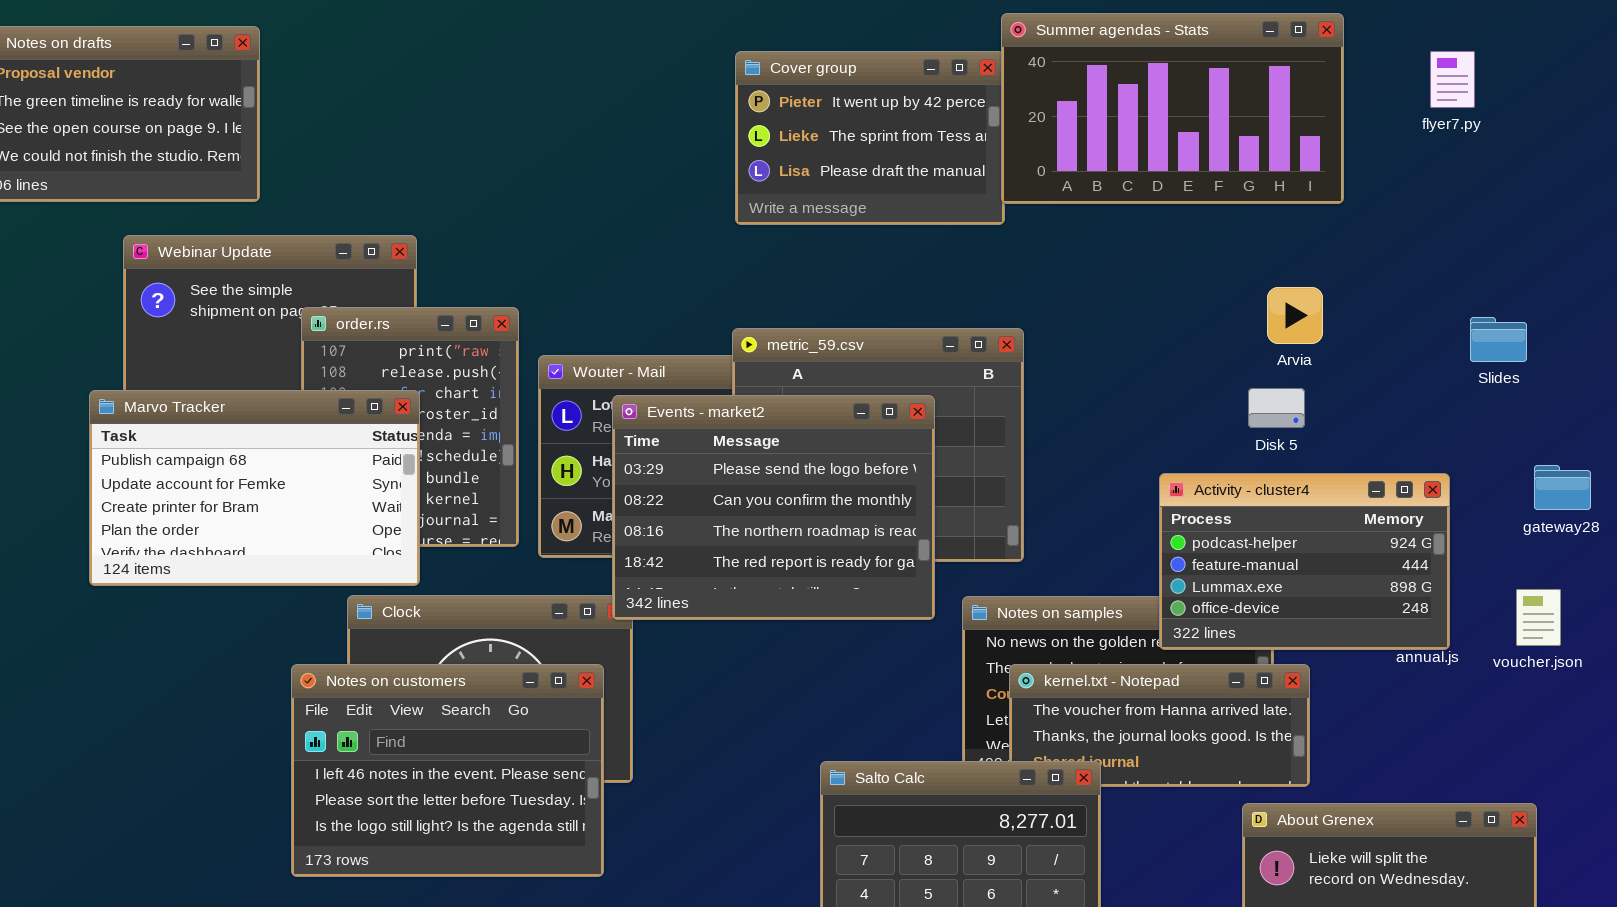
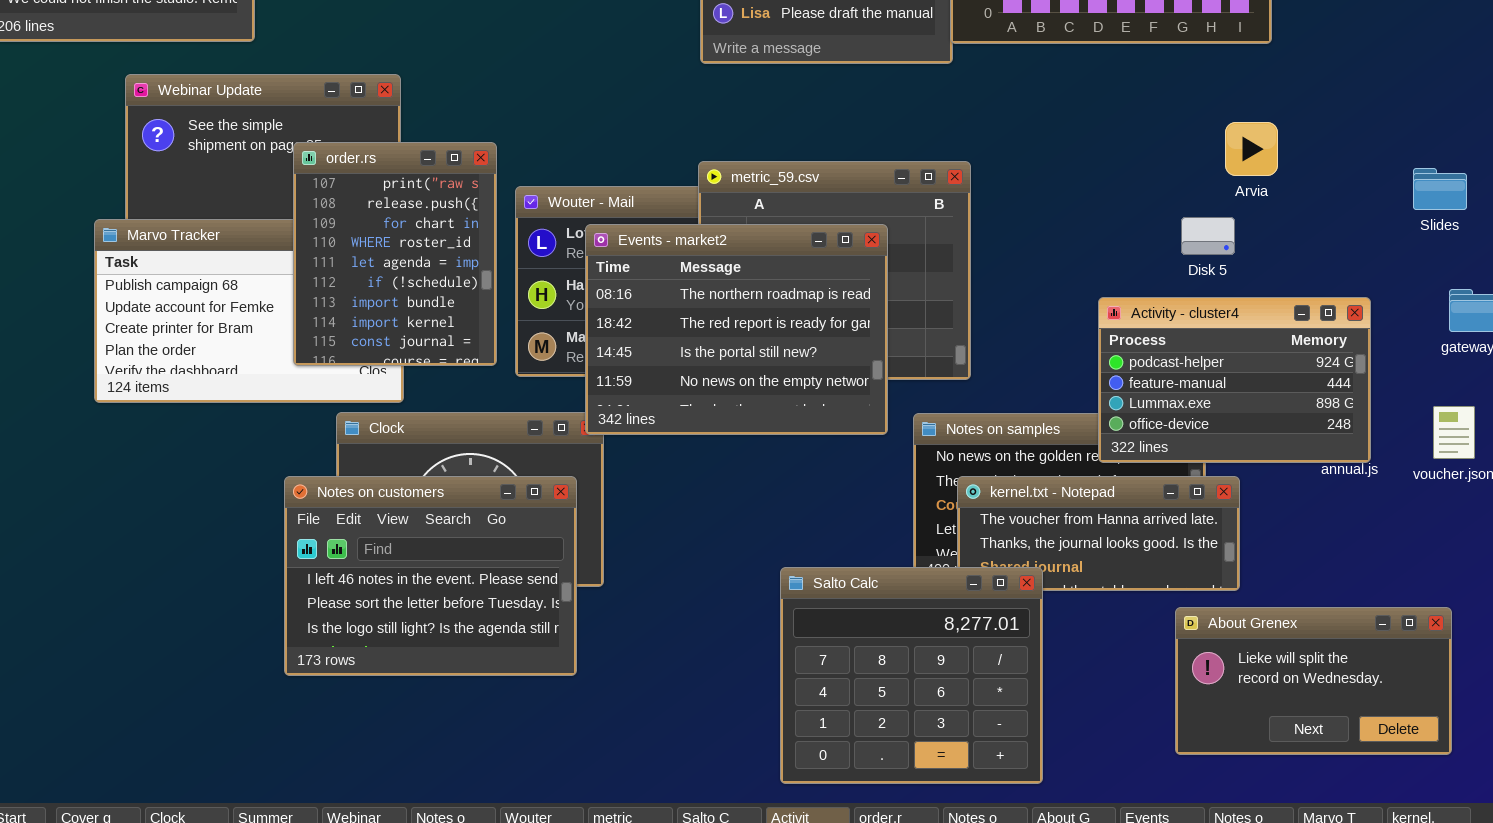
Arvia: [1267,287,1323,344] -> [1225,122,1278,176], moved
order.rs: [301,307,519,547] -> [293,142,497,366], raised
Slides: [1470,317,1527,362] -> [1413,168,1467,210], moved
Events - market2: [612,395,935,620] -> [585,224,888,435], scrolled down 2 rows

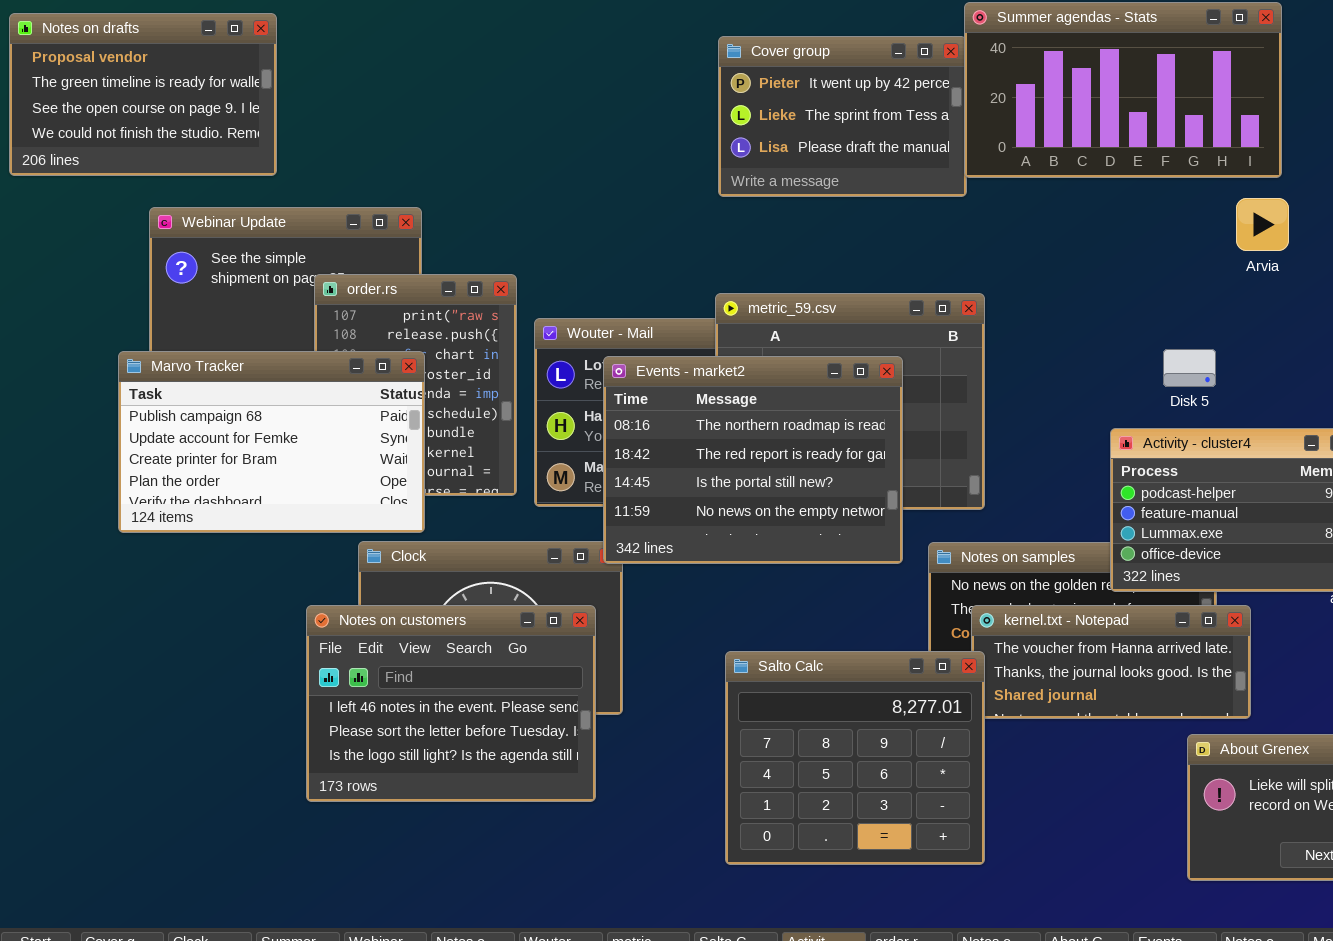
Arvia: [1225,122,1278,176] -> [1236,198,1289,251], moved
Disk 5: [1181,217,1235,255] -> [1163,349,1216,387], moved
Marvo Tracker: [94,219,404,403] -> [118,351,425,533], raised
Salto Calc: [780,567,1043,784] -> [725,651,985,865], moved

